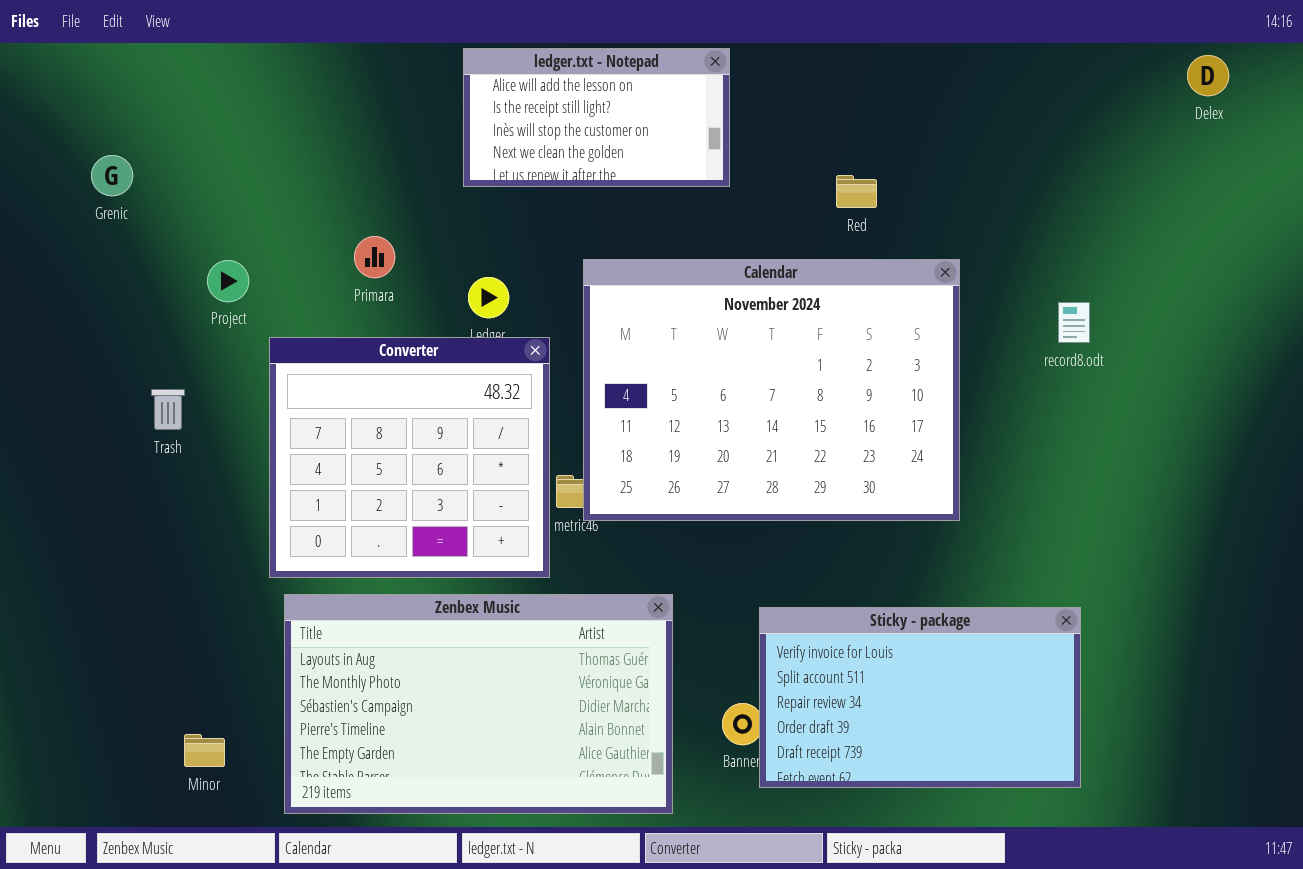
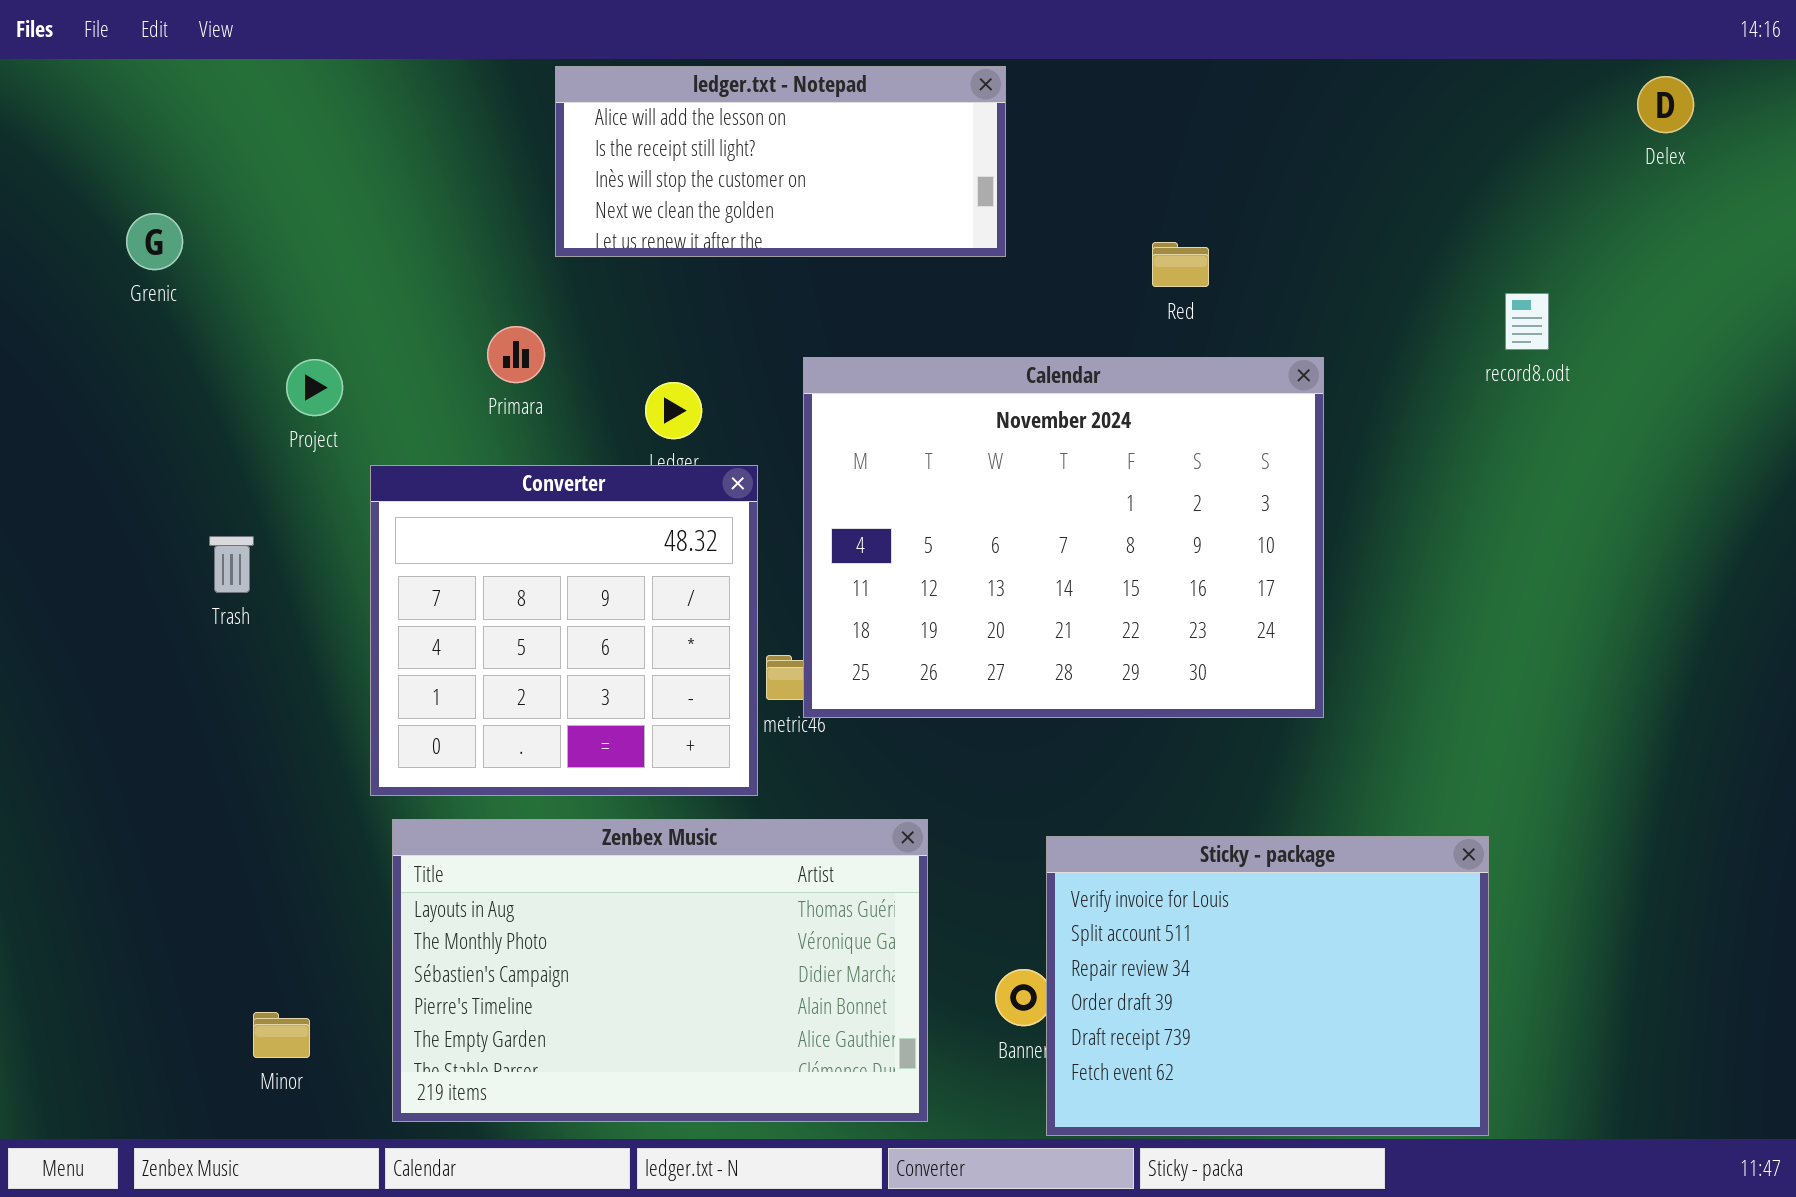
ledger.txt - Notepad: [463,48,730,187] -> [555,66,1006,257], resized
record8.odt: [1058,302,1090,343] -> [1505,293,1549,350], moved
Sticky - package: [759,607,1081,788] -> [1046,836,1489,1136], resized

